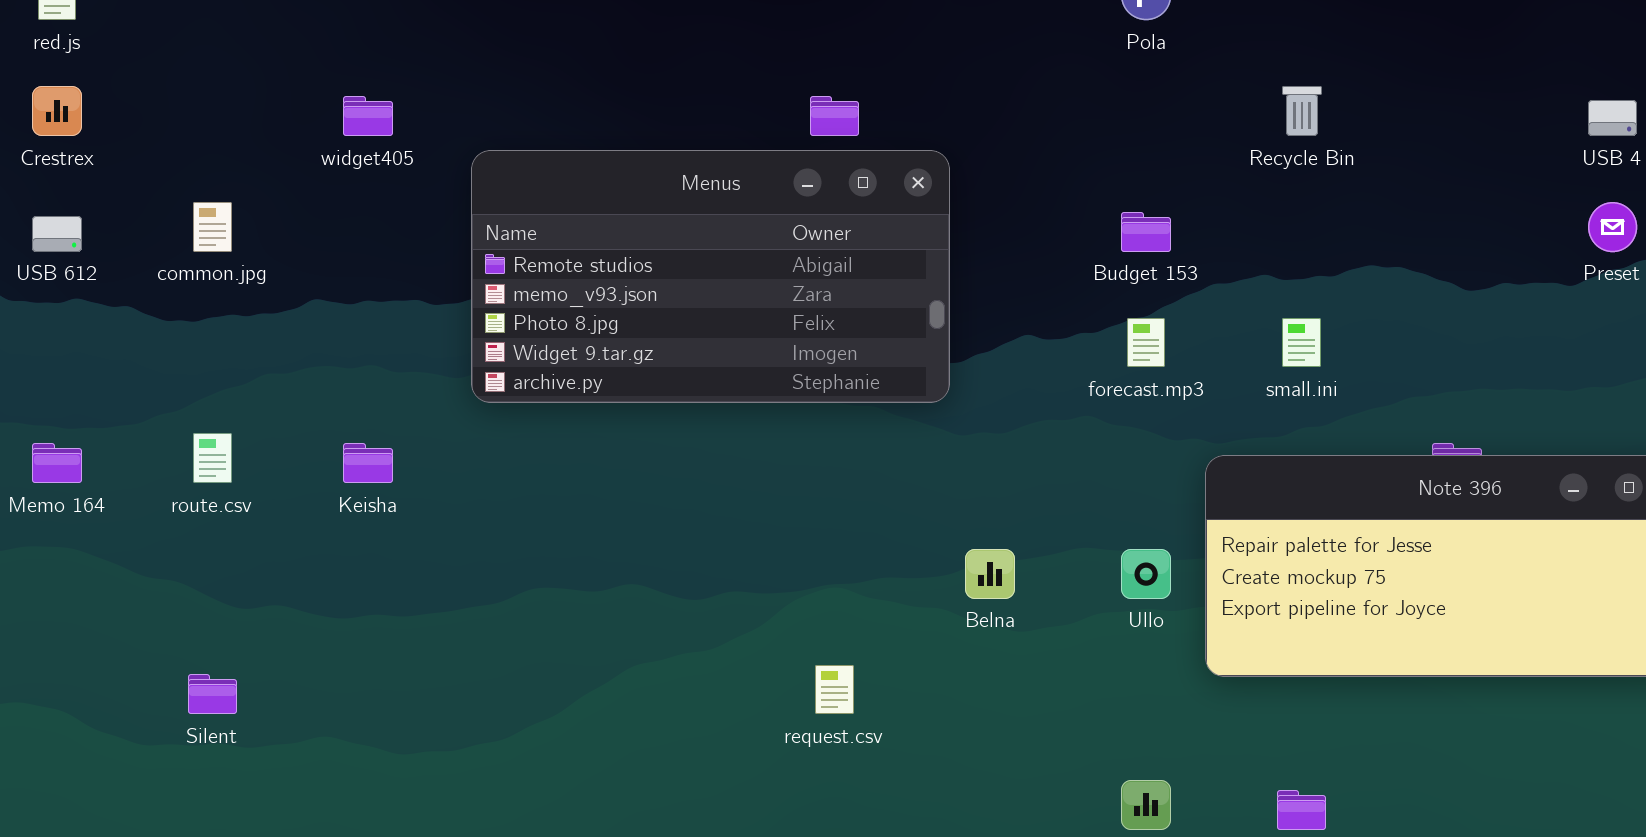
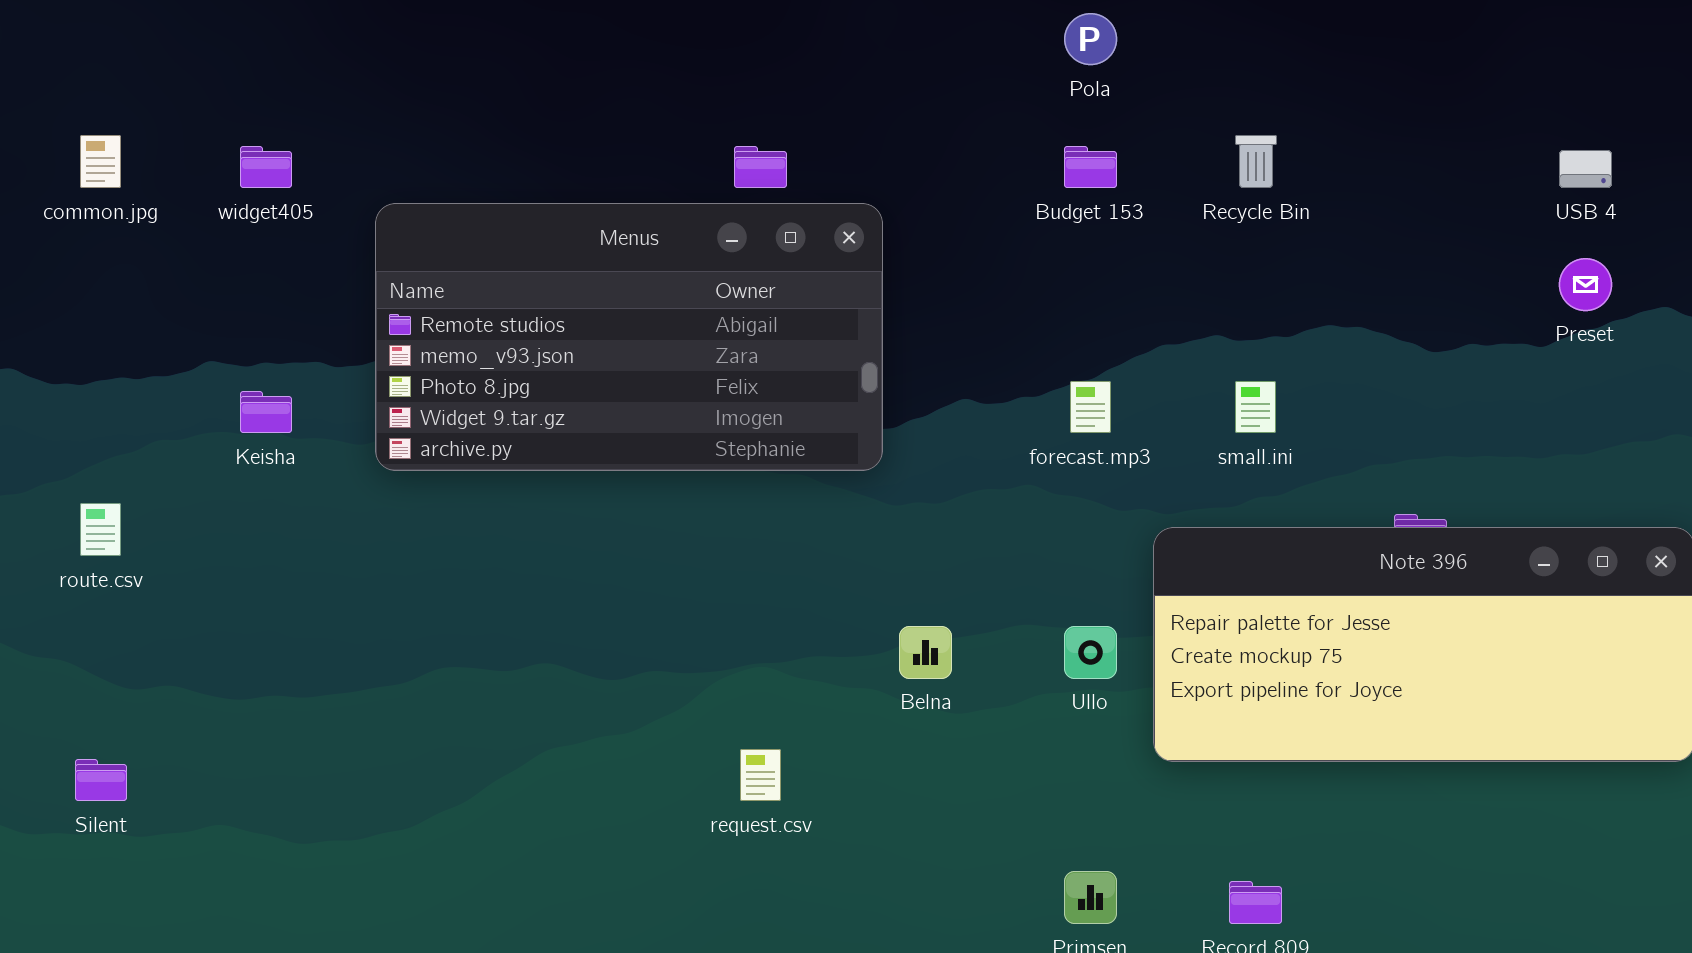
common.jpg: [193,202,232,252] -> [80,135,121,188], moved
Budget 153: [1121,212,1171,252] -> [1064,146,1117,188], moved
Keisha: [343,443,393,483] -> [240,391,292,433], moved

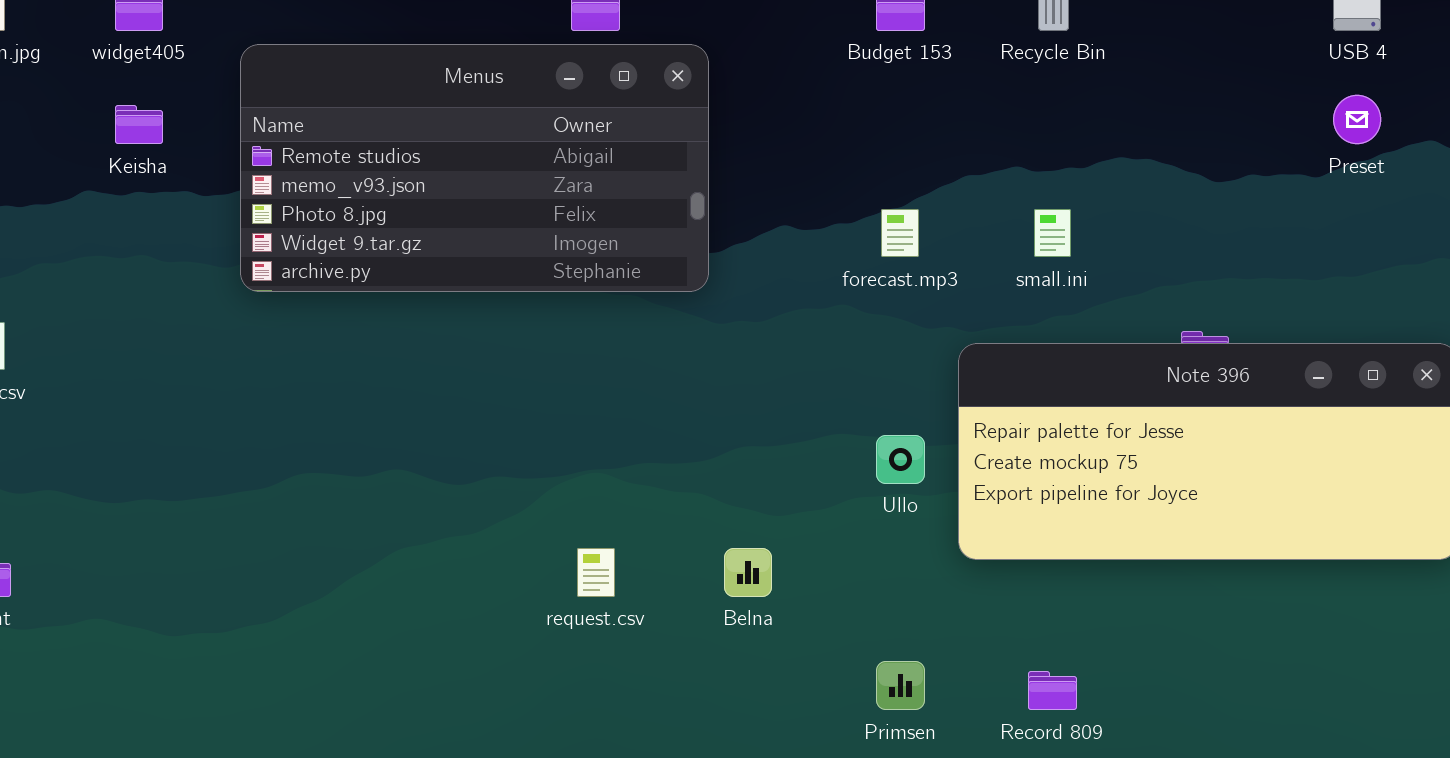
Keisha: [240,391,292,433] -> [115,105,163,144], moved
Belna: [899,626,952,679] -> [724,548,772,597], moved

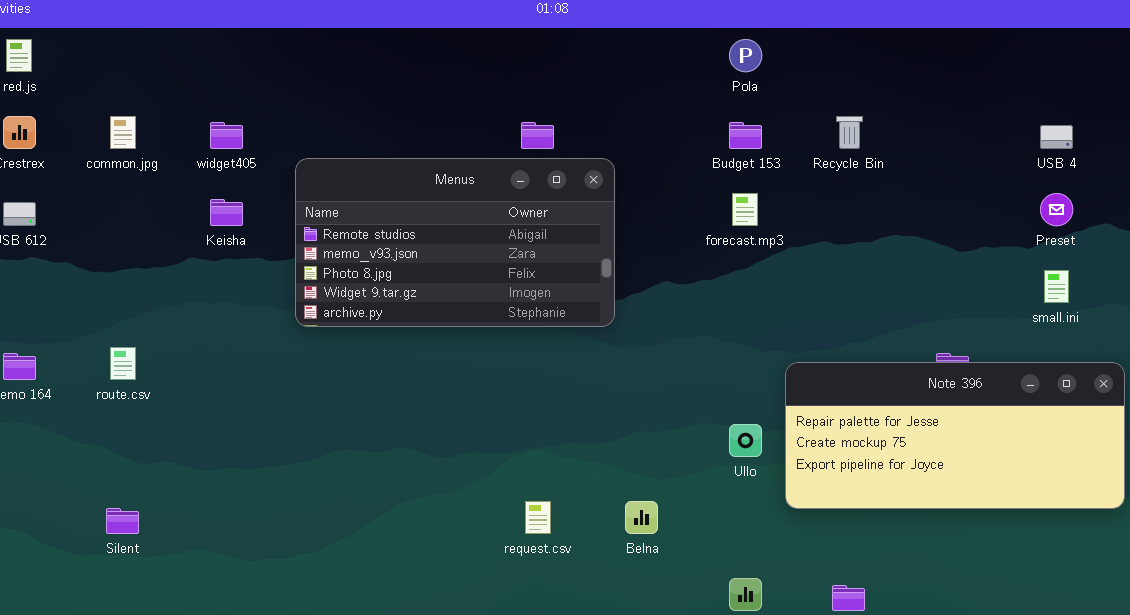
forecast.mp3: [881,209,919,257] -> [732,193,758,226], moved
small.ini: [1034,209,1071,257] -> [1044,270,1069,303], moved

